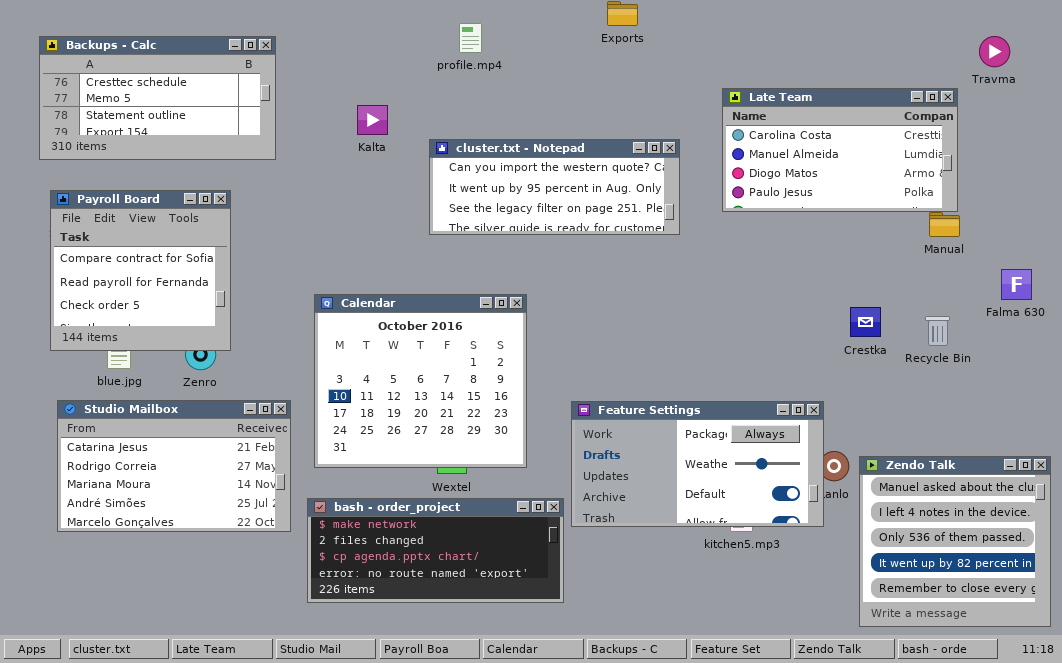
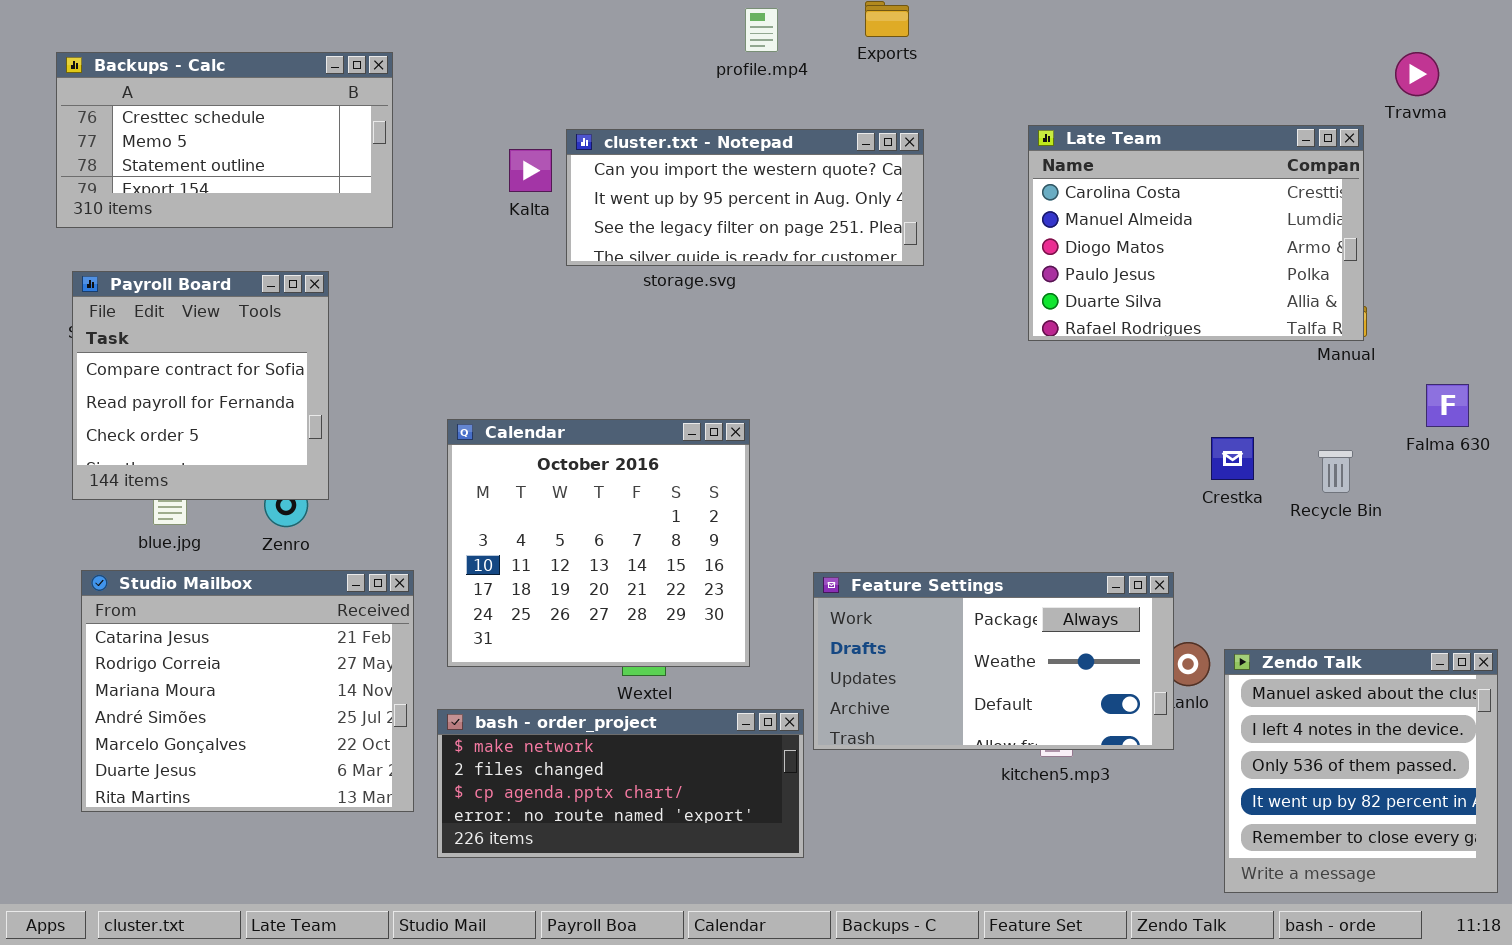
profile.mp4: [459,23,482,53] -> [745,8,778,52], moved
Late Team: [722,88,958,212] -> [1028,125,1364,341], resized
cluster.txt - Notepad: [429,139,680,235] -> [566,129,924,266], moved
Studio Mailbox: [57,400,291,532] -> [81,570,414,812], resized

